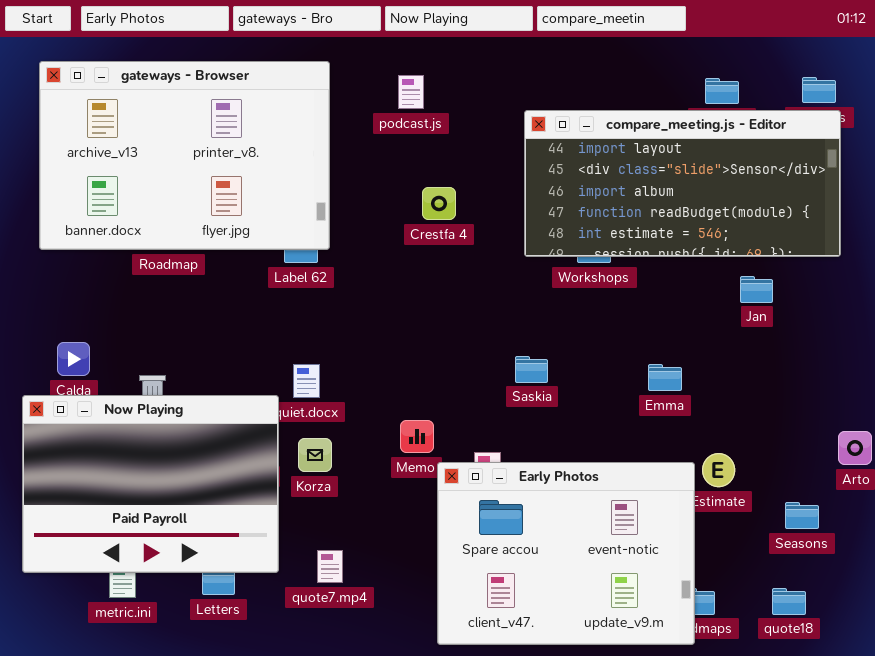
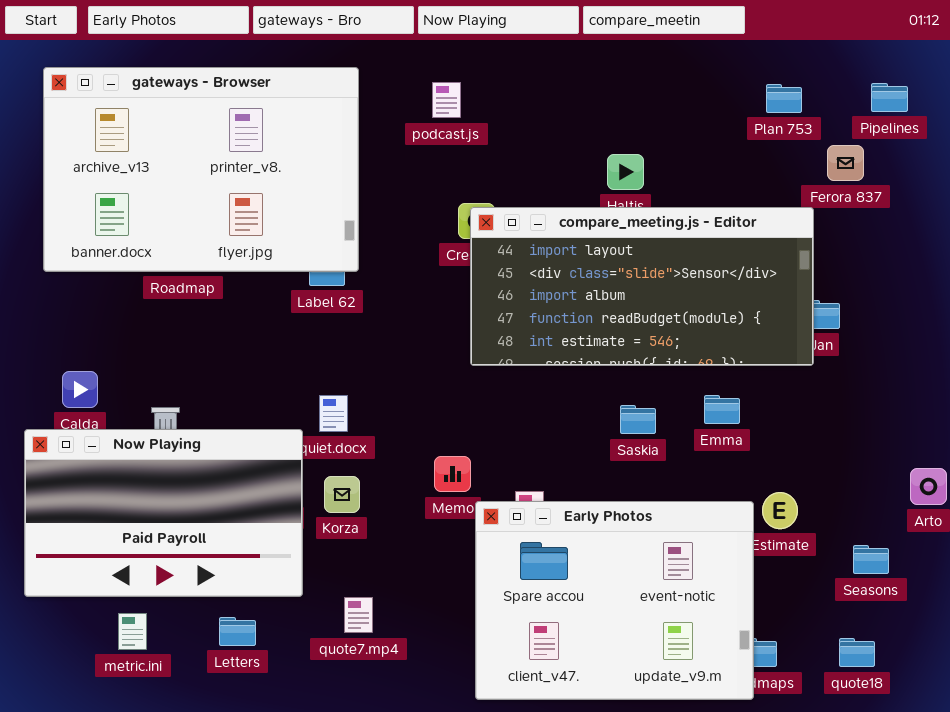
compare_meeting.js - Editor: [524,110,841,257] -> [470,207,814,366], moved
Saskia: [515,356,548,383] -> [620,405,656,434], moved
Now Playing: [22,395,279,573] -> [24,429,303,597], resized

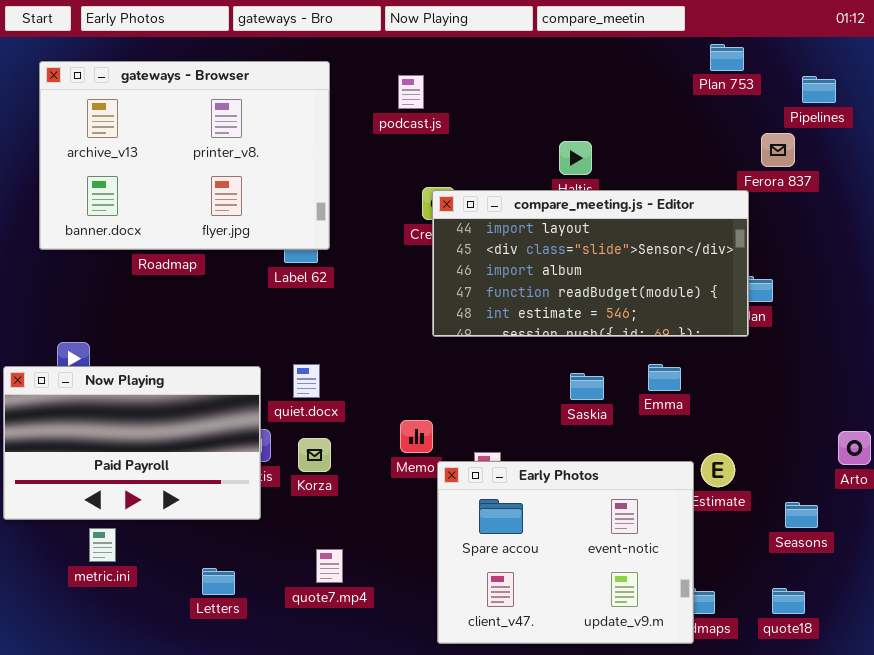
Plan 753: [766,84,802,113] -> [710,44,744,71], moved
Now Playing: [24,429,303,597] -> [3,366,261,520], moved
metric.ini: [118,613,147,650] -> [89,528,116,562], moved

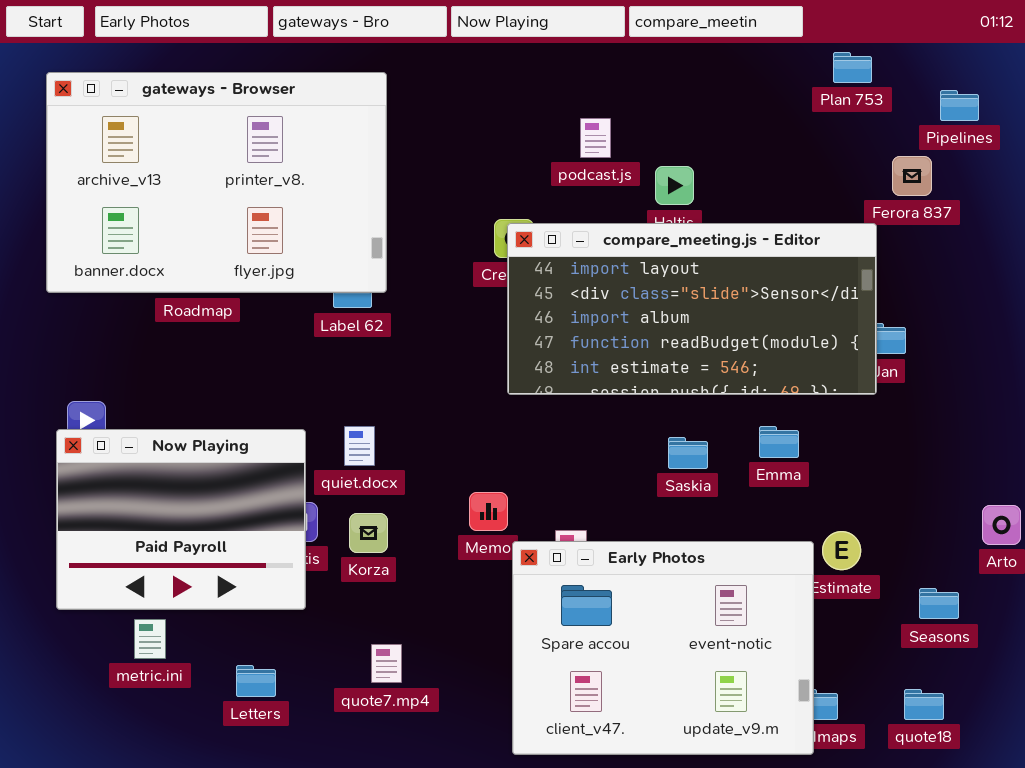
podcast.js: [398,75,424,109] -> [580,118,611,158], moved
Now Playing: [3,366,261,520] -> [56,429,306,610], resized
metric.ini: [89,528,116,562] -> [134,619,166,659], moved

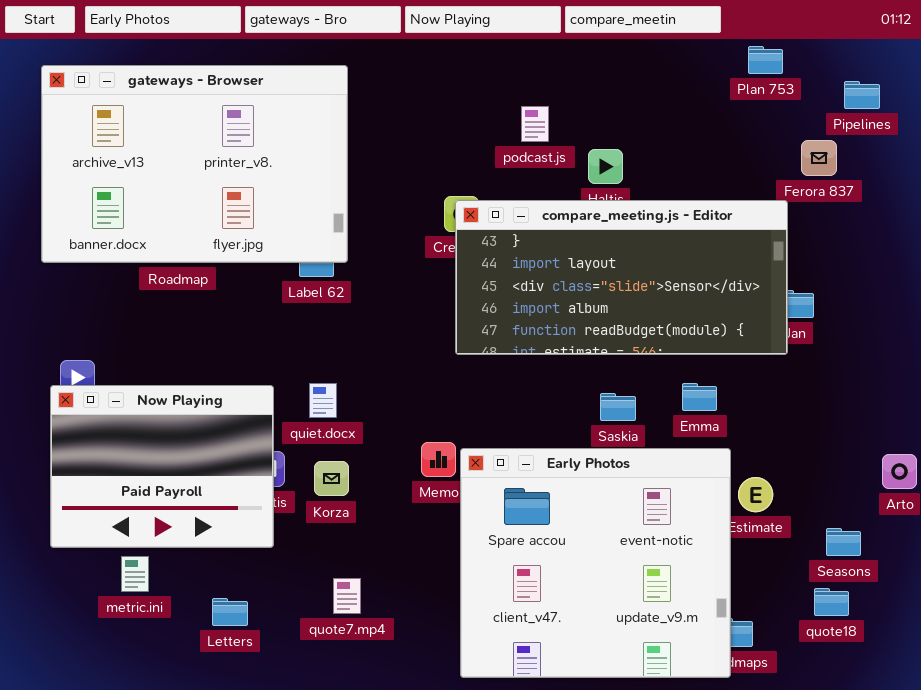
compare_meeting.js - Editor: [507,223,877,395] -> [455,200,788,355], scrolled up 1 row
Early Photos: [512,541,814,755] -> [460,448,731,678], resized
quote18: [904,689,944,720] -> [814,588,849,616], moved

